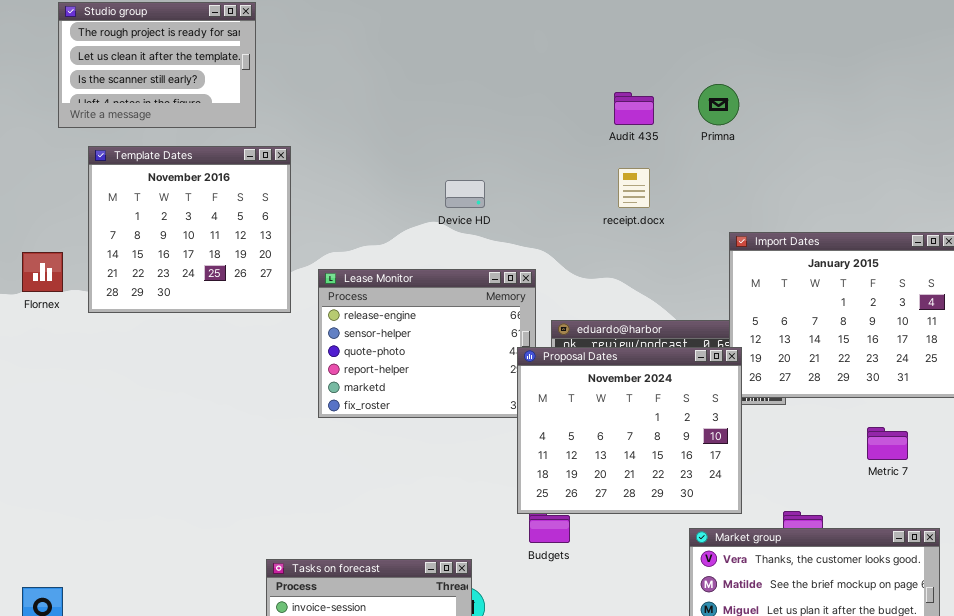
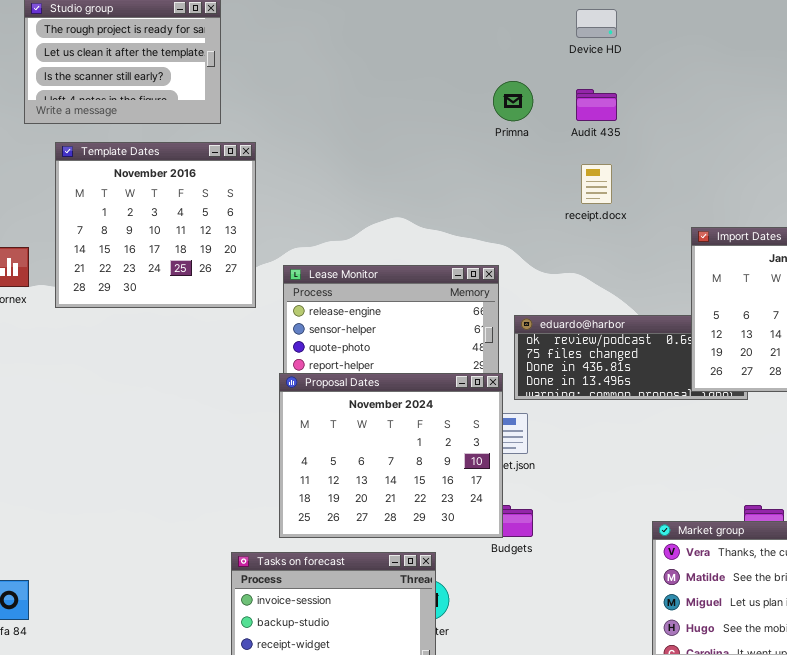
Primna: [698,84,739,125] -> [493,81,533,121], moved
Device HD: [445,180,485,208] -> [576,9,617,38], moved
Proposal Dates: [517,347,742,514] -> [279,373,503,538], moved

